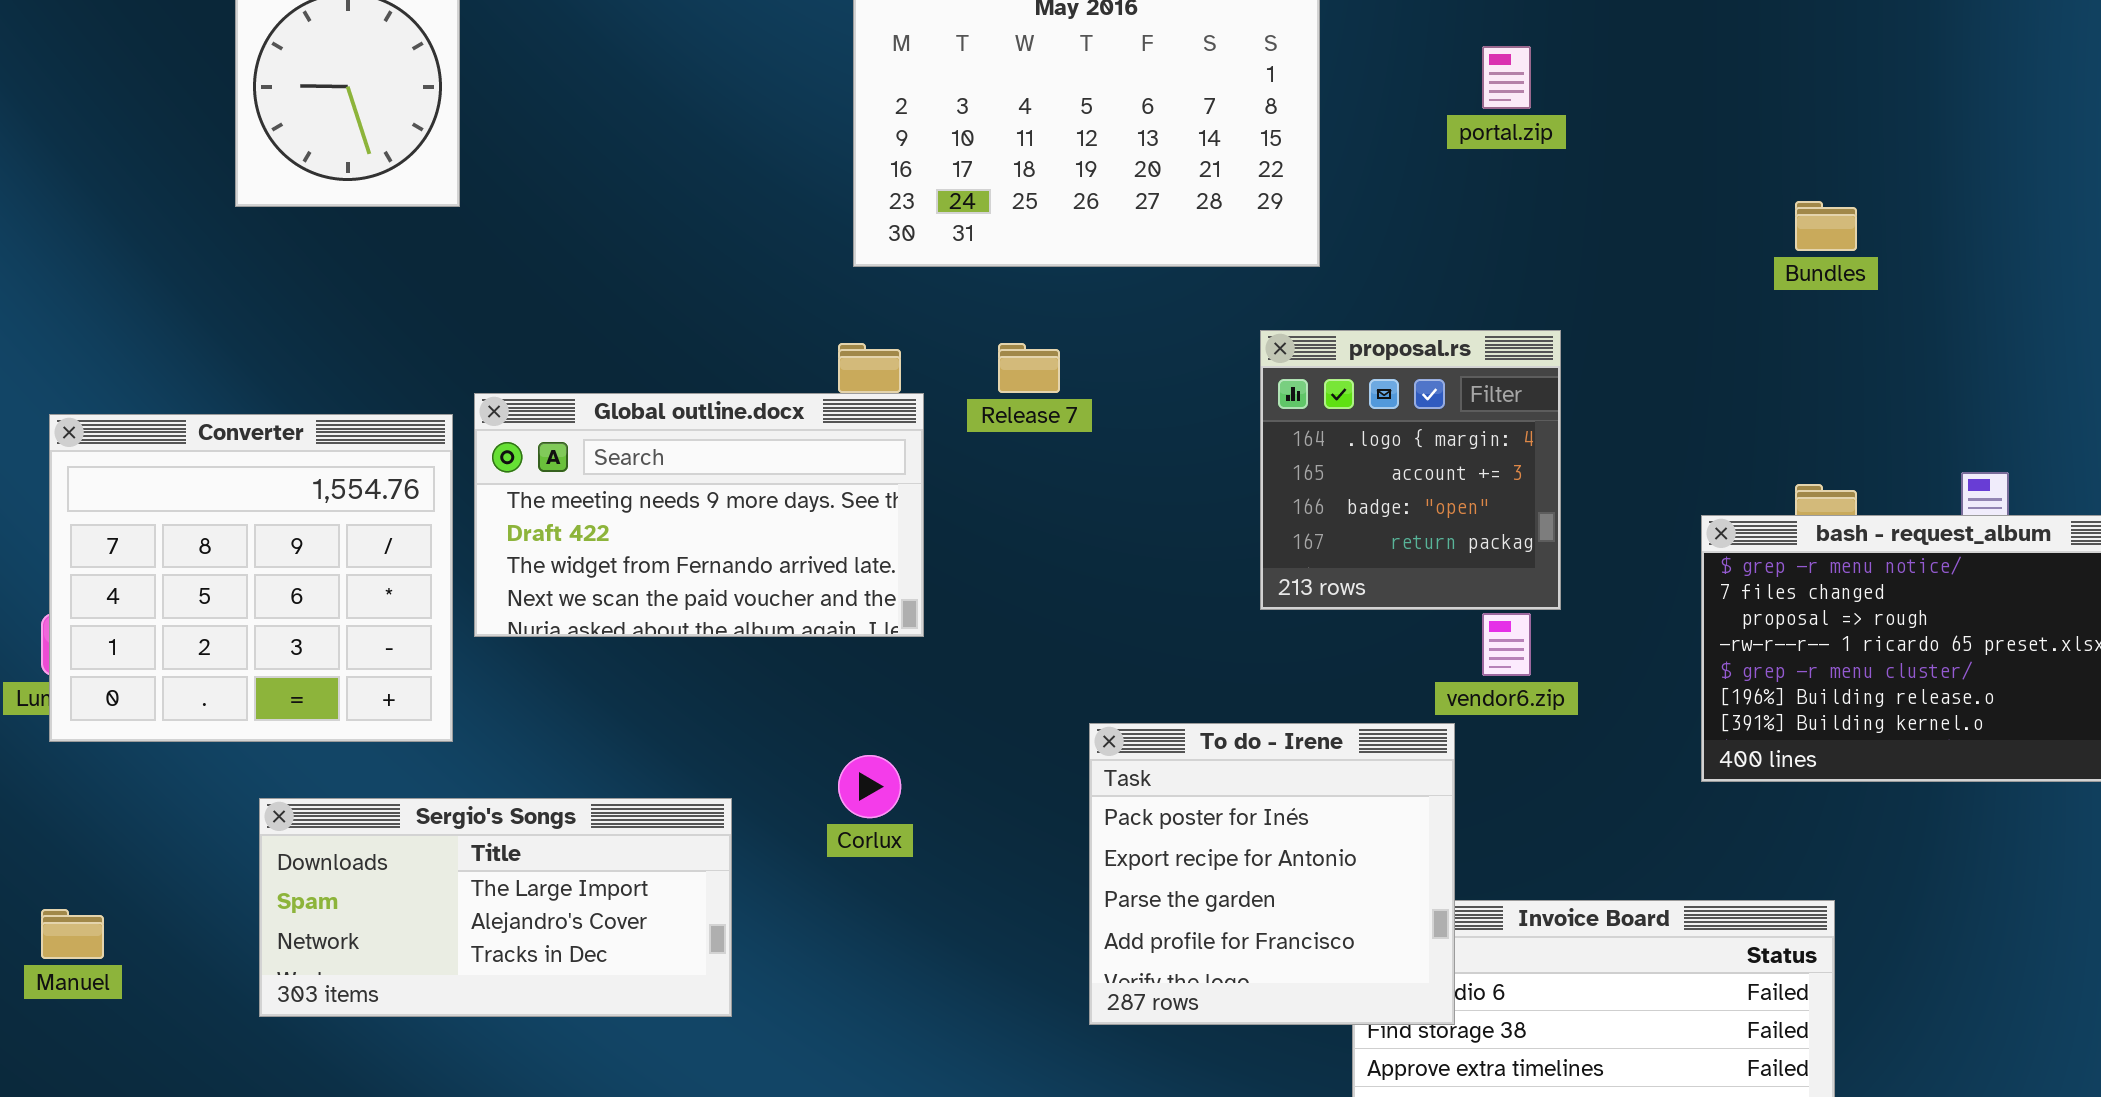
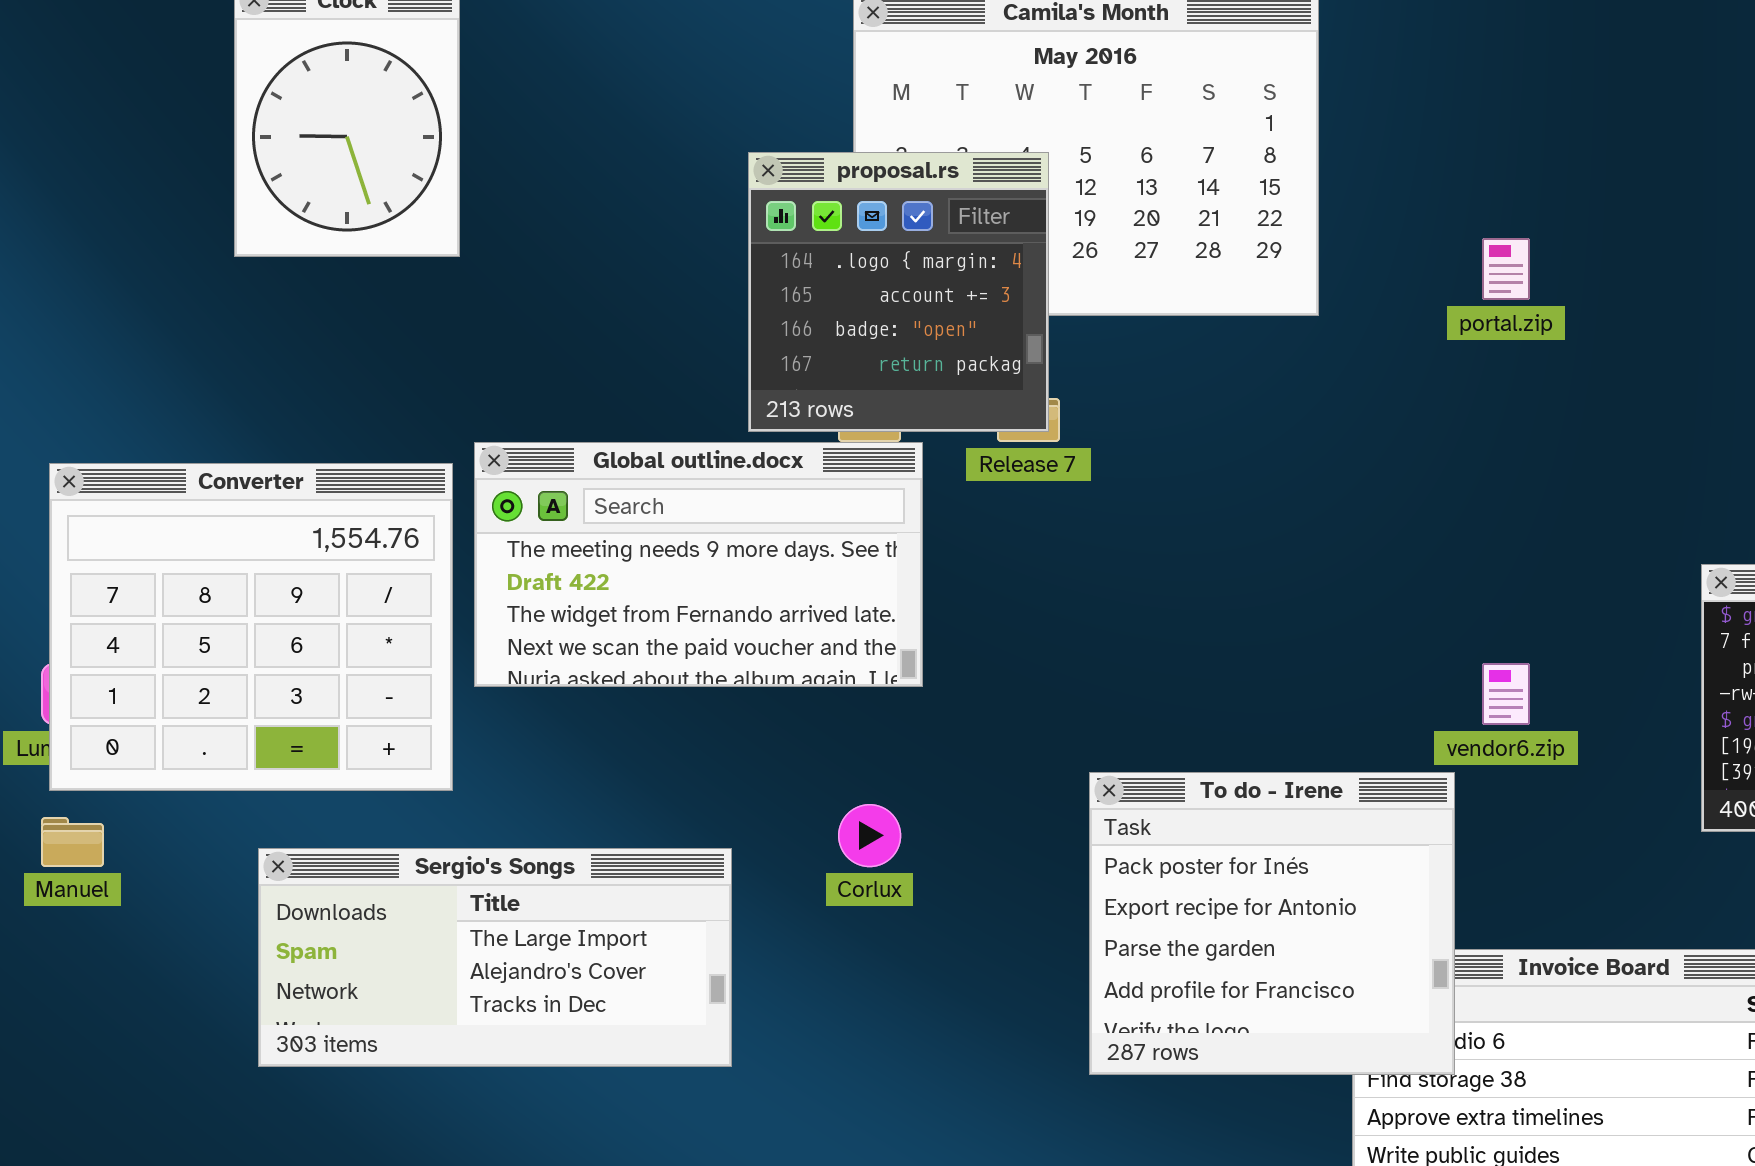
portal.zip: [1482,46,1531,109] -> [1482,238,1530,300], moved
proposal.rs: [1260,330,1561,610] -> [748,152,1049,432], moved
Manuel: [41,909,104,959] -> [41,817,104,867], moved

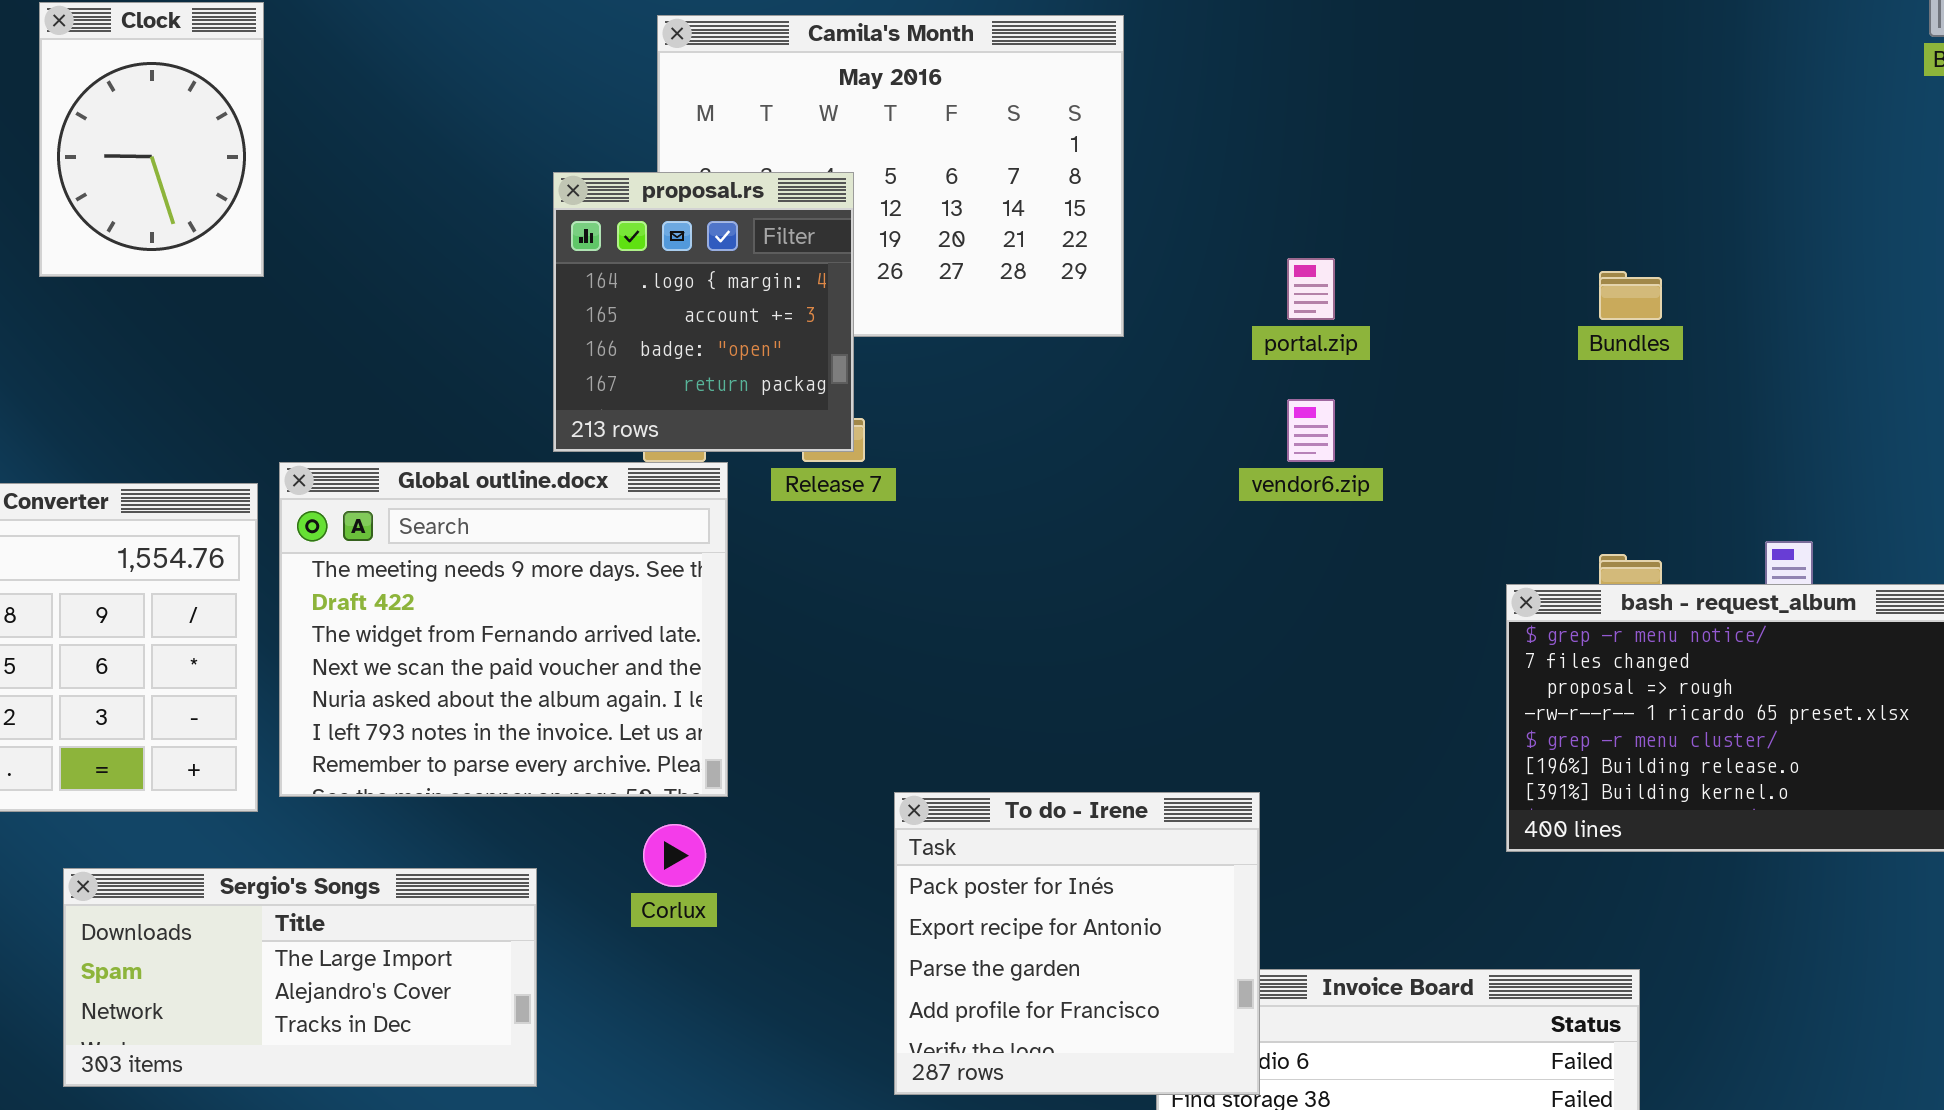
Global outline.docx: [474,442,923,687] -> [279,462,728,797], resized
vendor6.zip: [1482,663,1530,725] -> [1287,399,1335,462], moved

